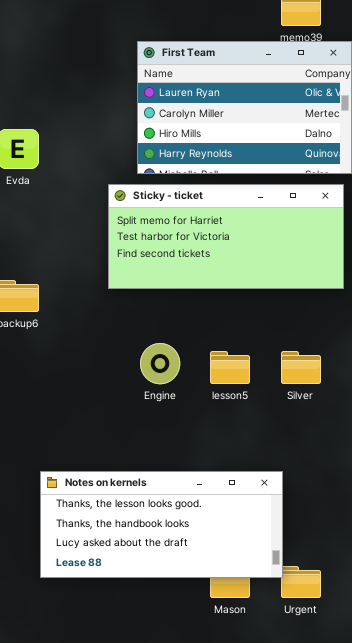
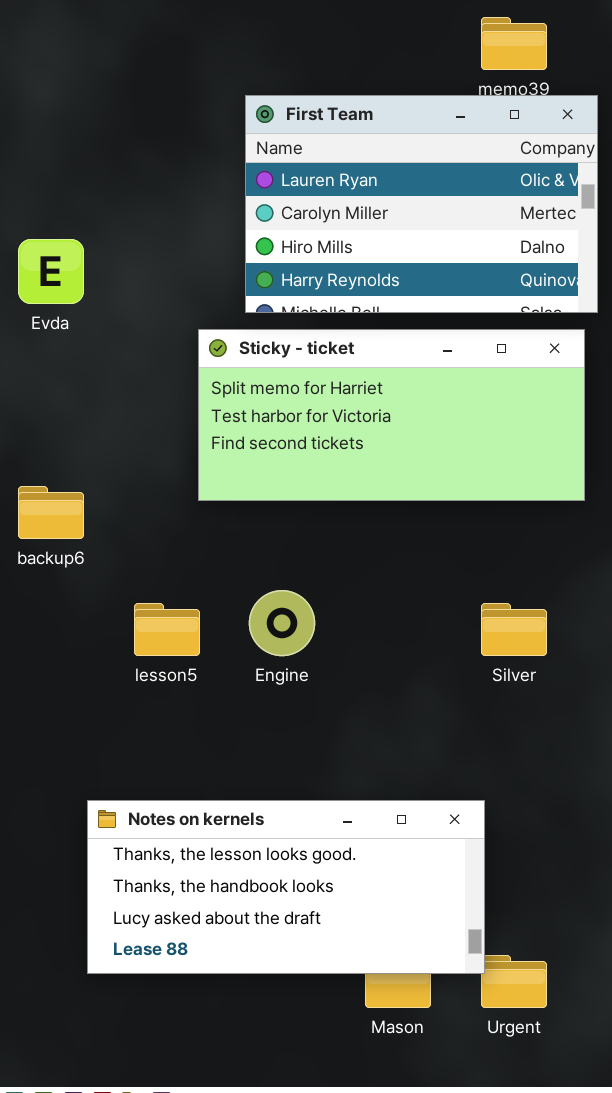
lesson5: [210,351,250,384] -> [134,603,200,656], moved

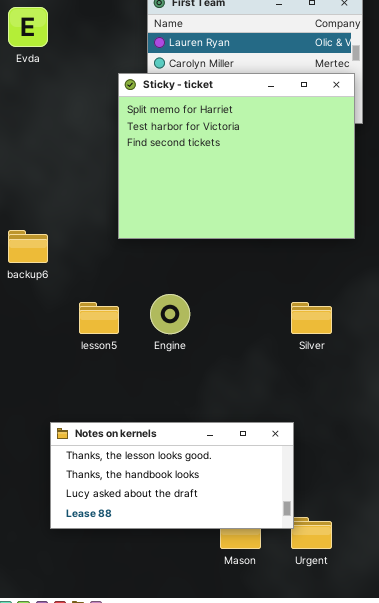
Evda: [18,239,84,304] -> [8,7,48,47], moved
Sticky - ticket: [198,329,585,501] -> [118,73,355,239], resized

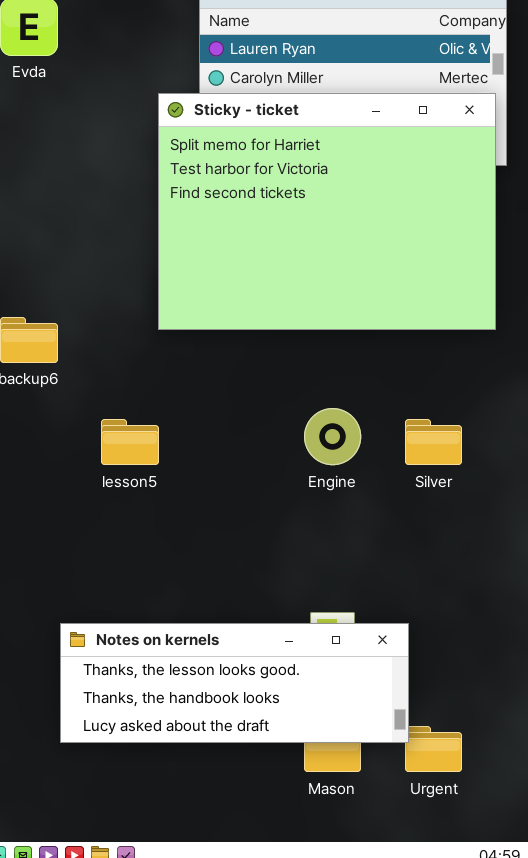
Engine: [150,294,190,334] -> [304,408,361,465], moved
Notes on kernels: [50,422,294,529] -> [60,623,409,743], resized

